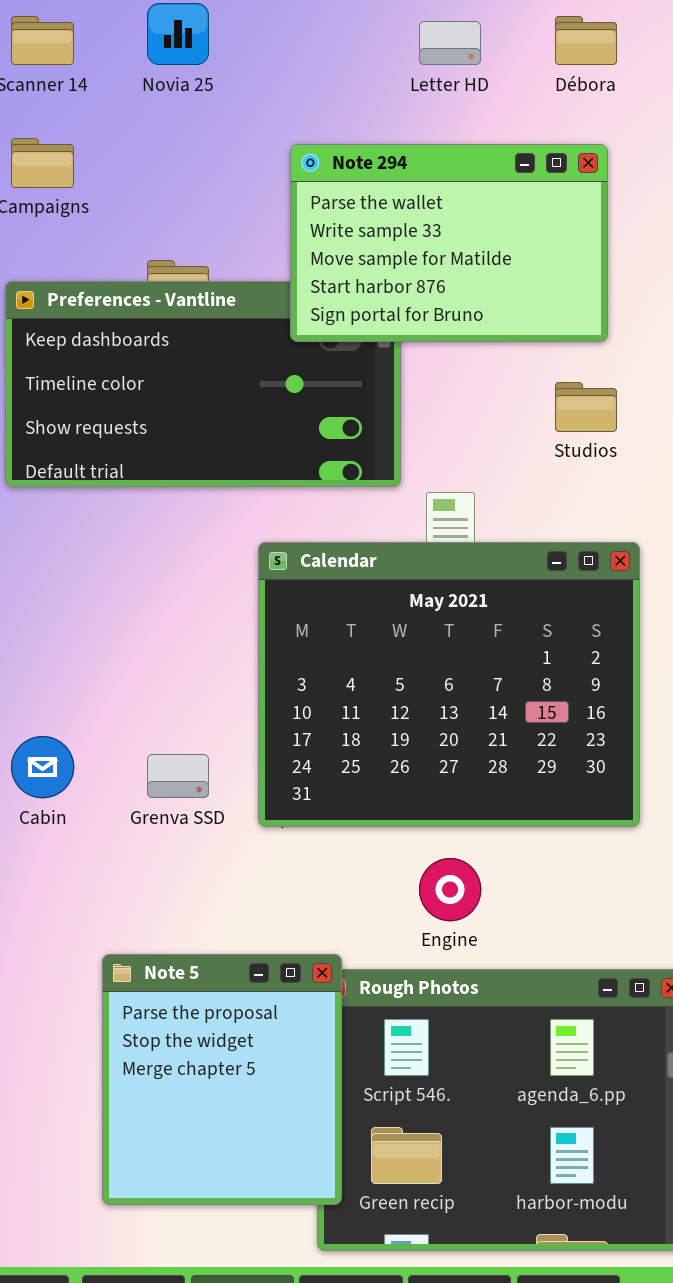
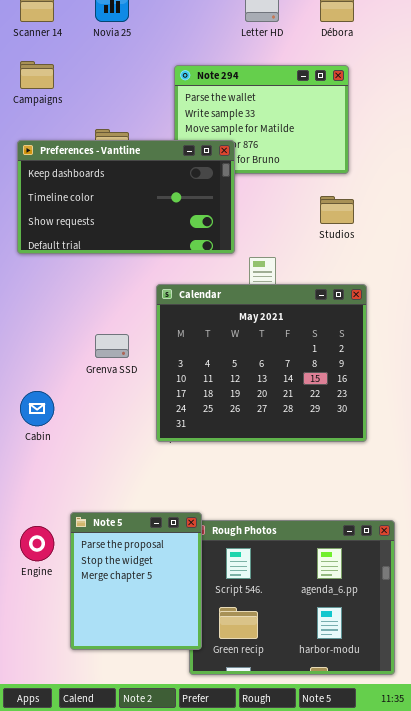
Preferences - Vantline: [5,281,401,487] -> [17,140,235,254], raised
Grenva SSD: [147,754,209,798] -> [95,334,129,358], moved
Engine: [419,858,481,921] -> [20,526,54,561], moved

